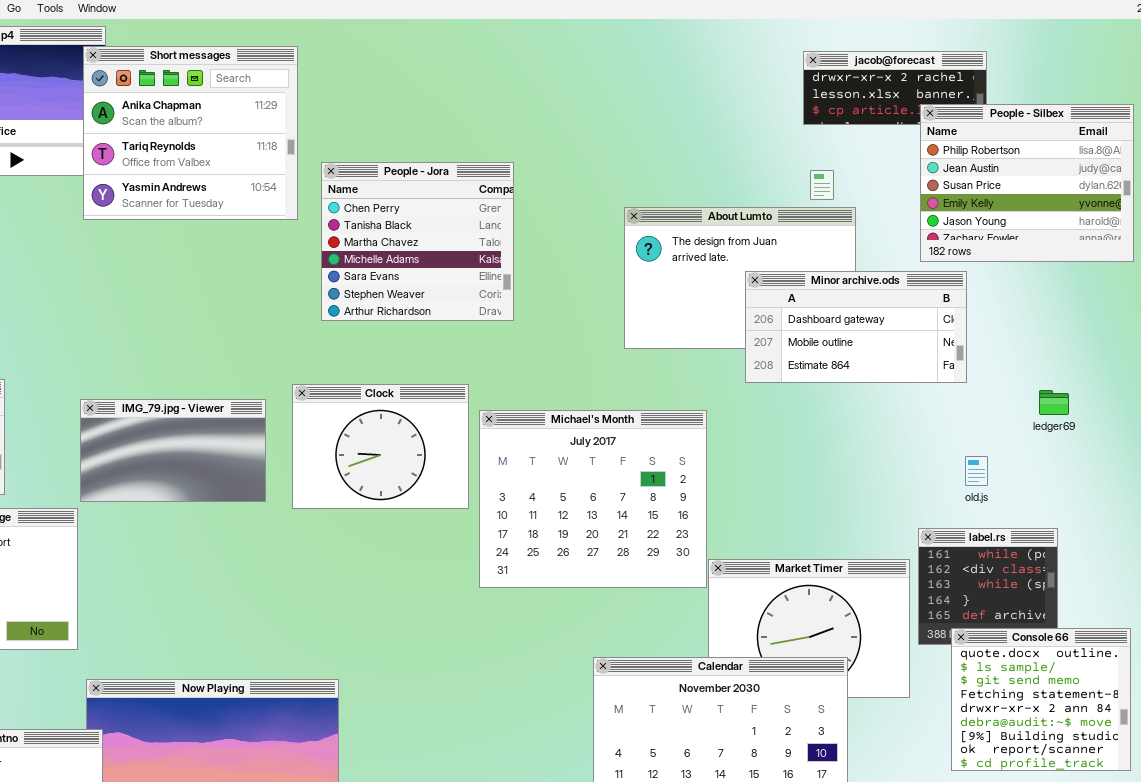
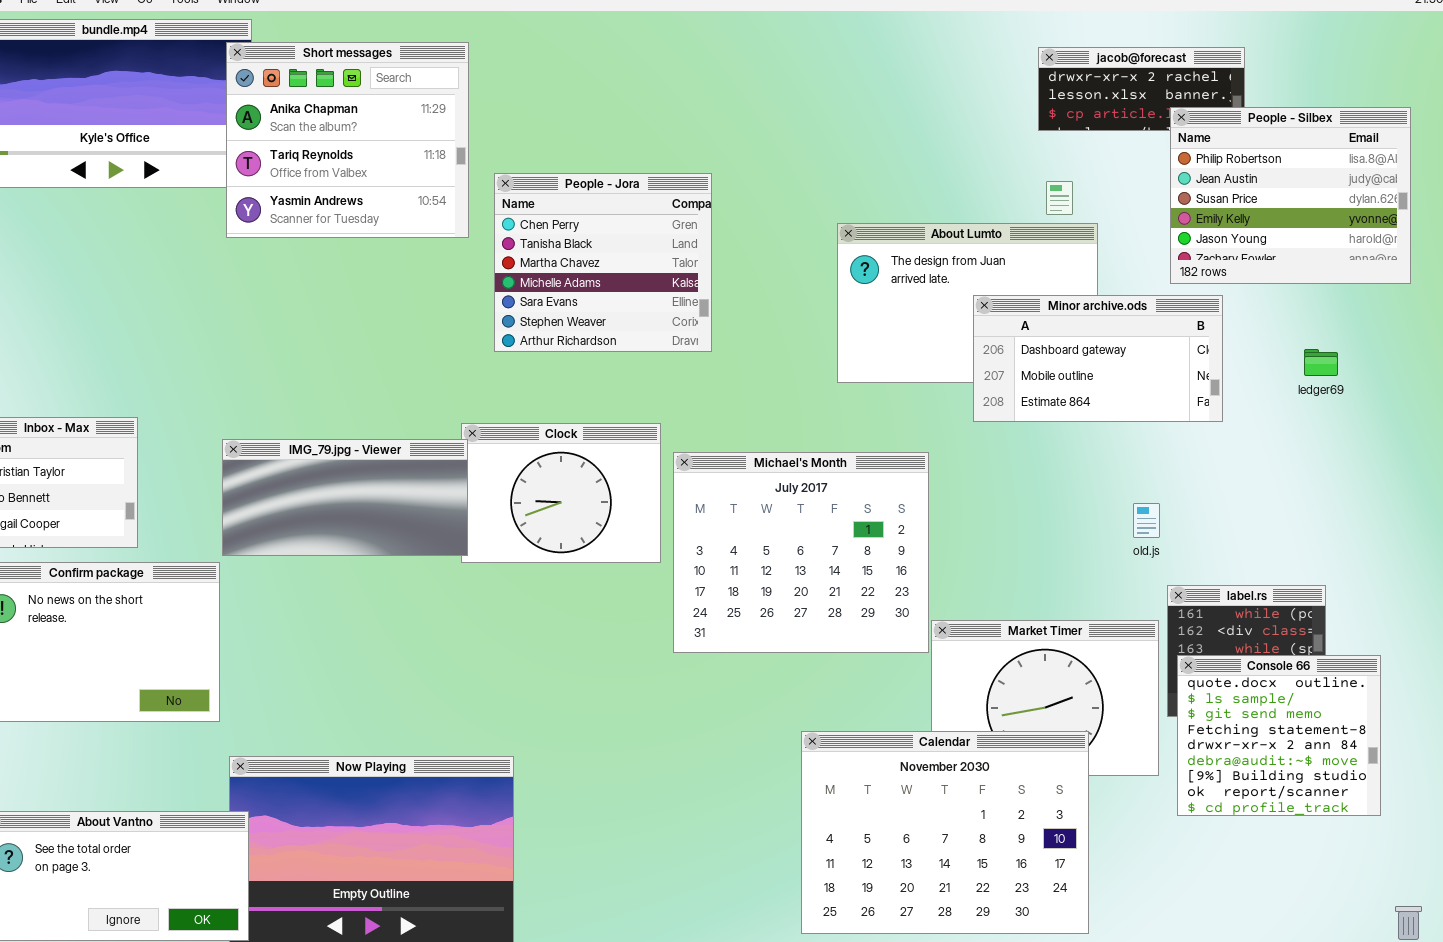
ledger69: [1039,390,1069,415] -> [1304,349,1338,376], moved
IMG_79.jpg - Viewer: [80,399,266,502] -> [222,439,468,556], resized
old.js: [965,456,988,486] -> [1133,503,1160,538], moved
Console 66: [951,628,1131,771] -> [1177,655,1381,816], moved

